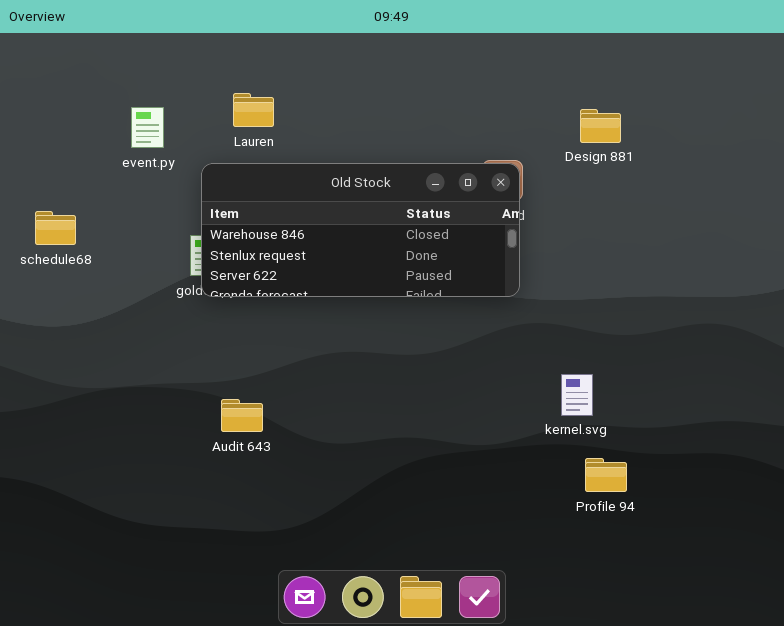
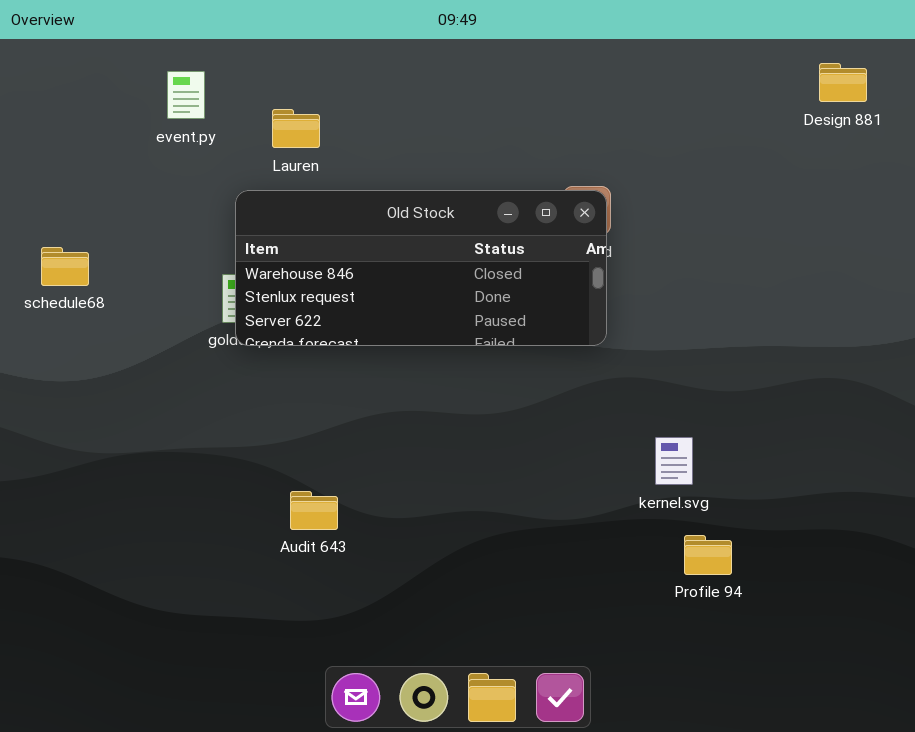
event.py: [131,107,164,148] -> [167,71,205,119], moved
Design 881: [580,109,621,143] -> [819,63,867,102], moved
Audit 643: [221,399,263,432] -> [290,491,338,530], moved

